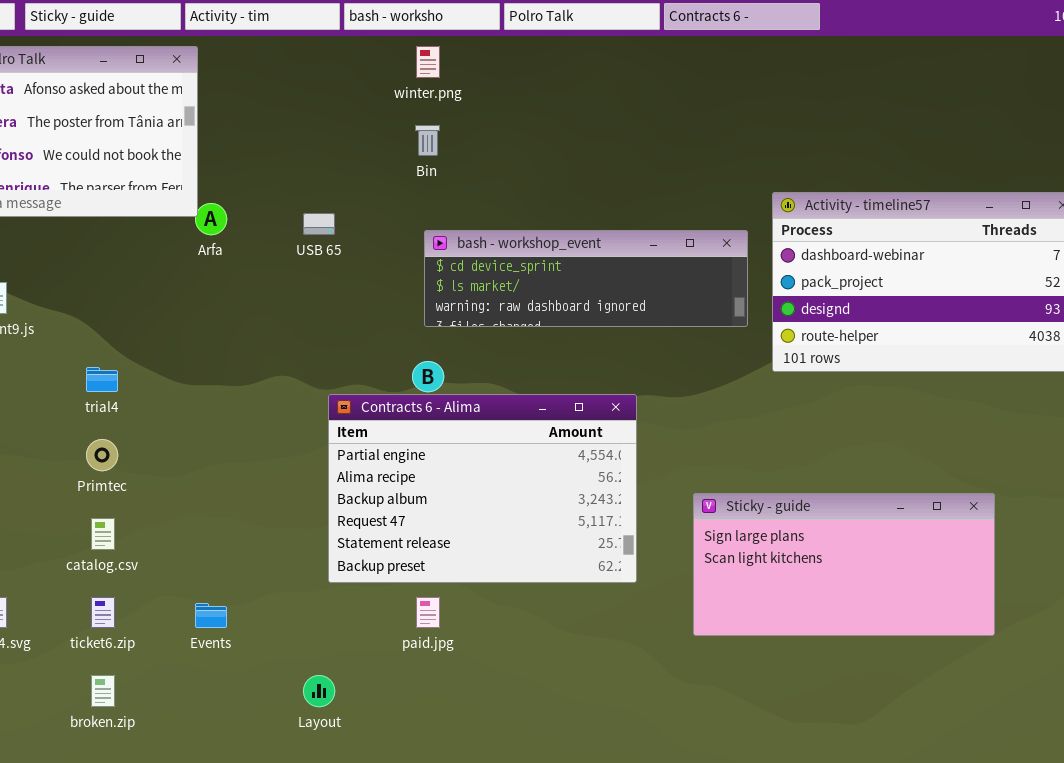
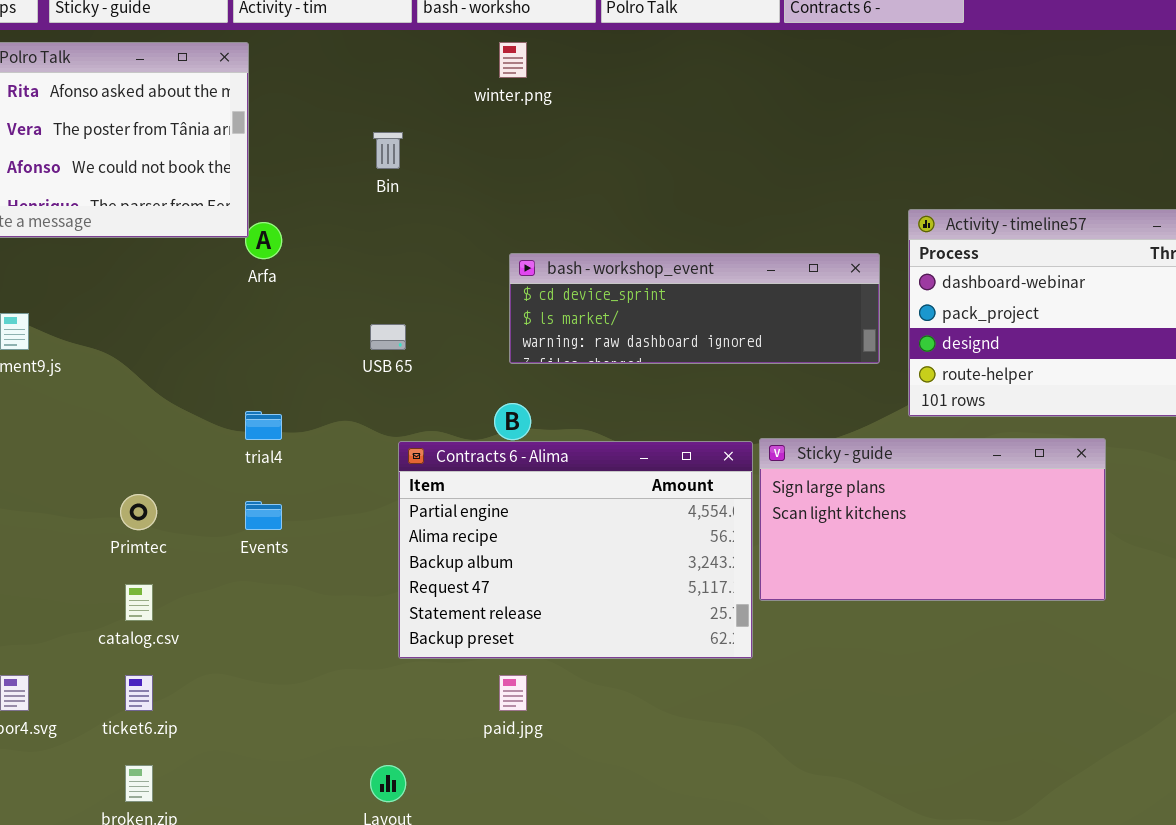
Bin: [415,125,440,156] -> [373,132,403,169], moved
USB 65: [303,213,335,235] -> [370,324,406,350], moved
trial4: [86,367,118,392] -> [245,411,282,440], moved
Sticky - guide: [693,493,995,636] -> [759,438,1106,601], moved
Events: [195,603,227,628] -> [245,501,282,530], moved

